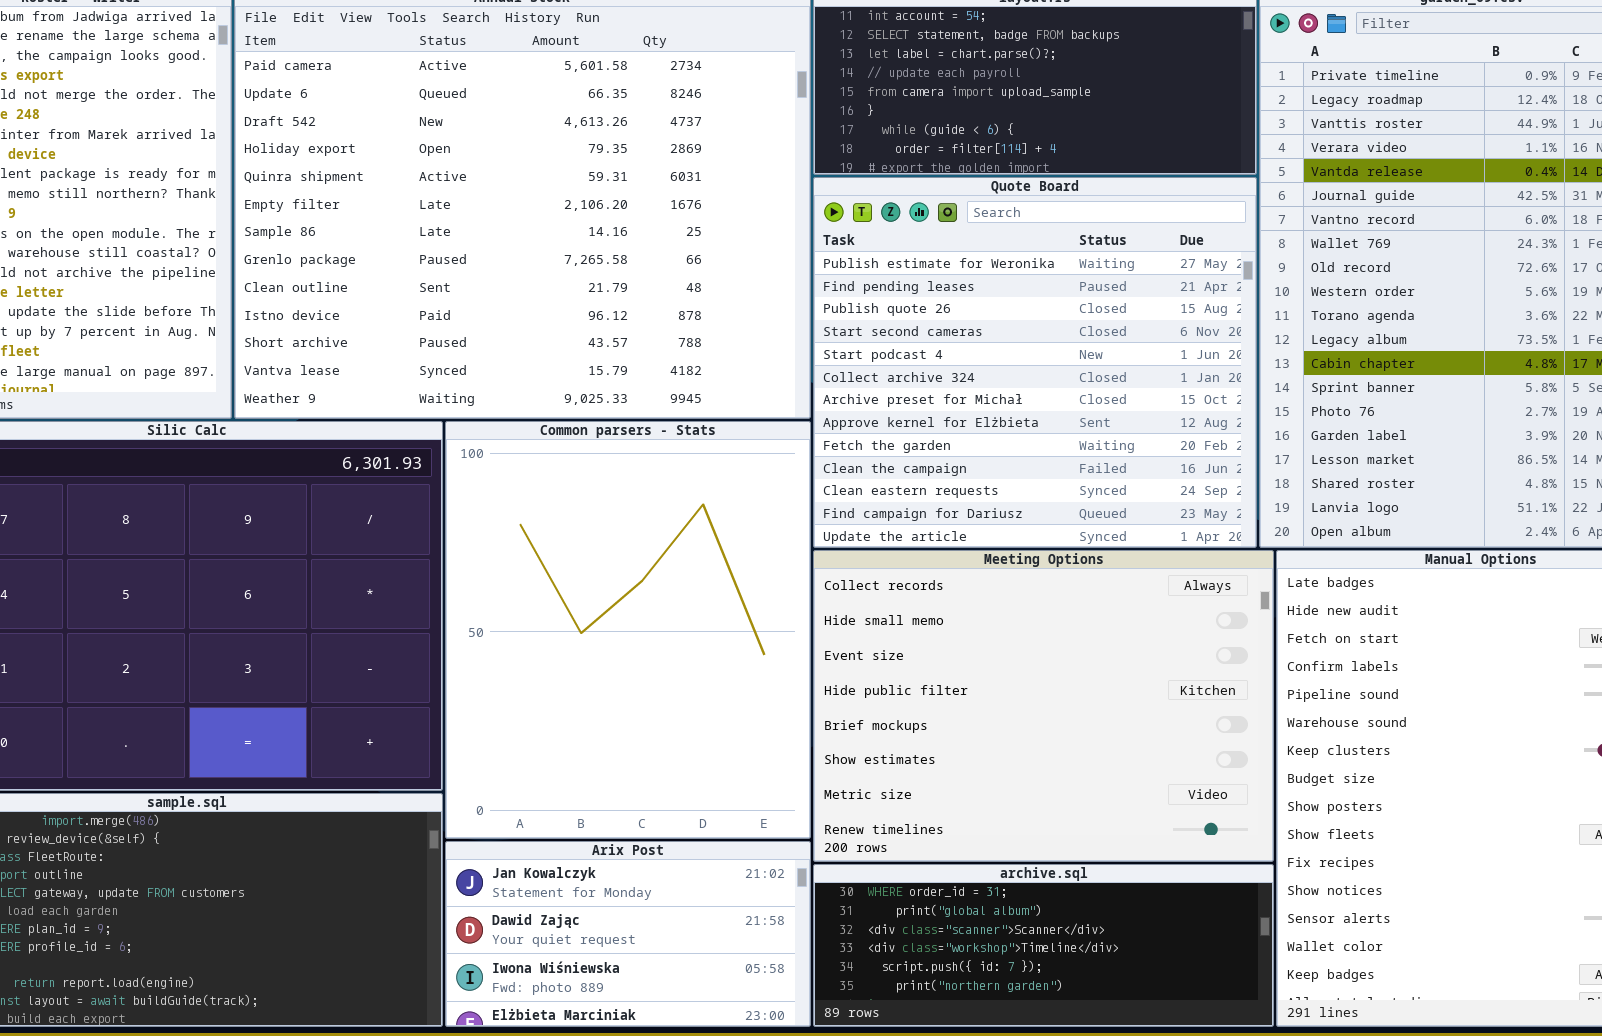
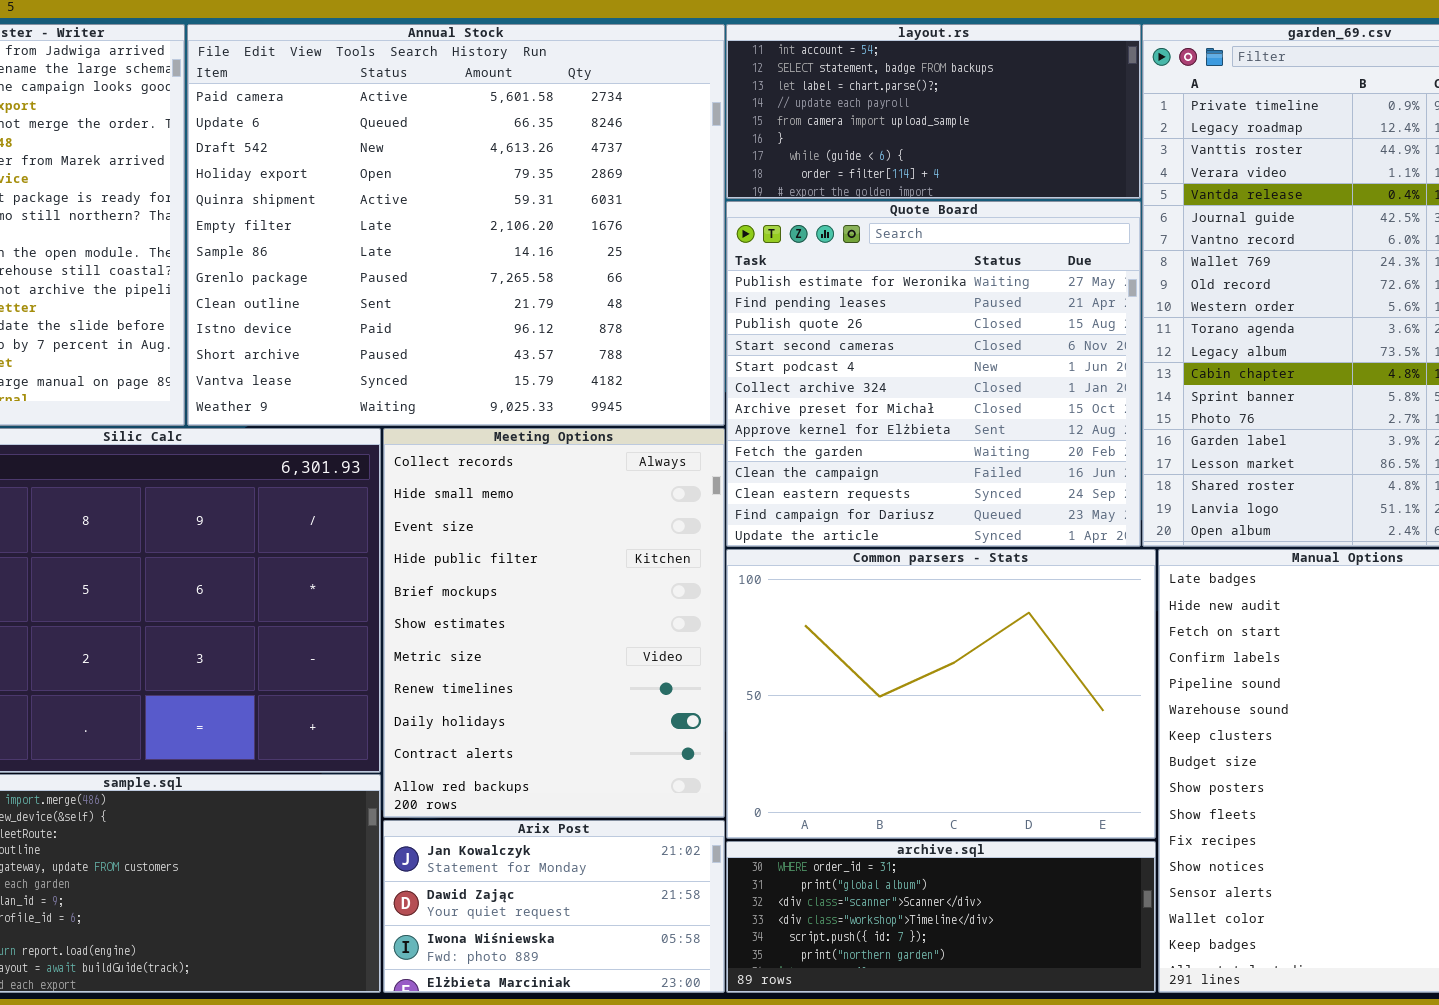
Common parsers - Stats: [445,421,811,839] -> [726,549,1156,839], moved, resized
Meeting Options: [813,550,1274,862] -> [383,428,725,818], moved, resized

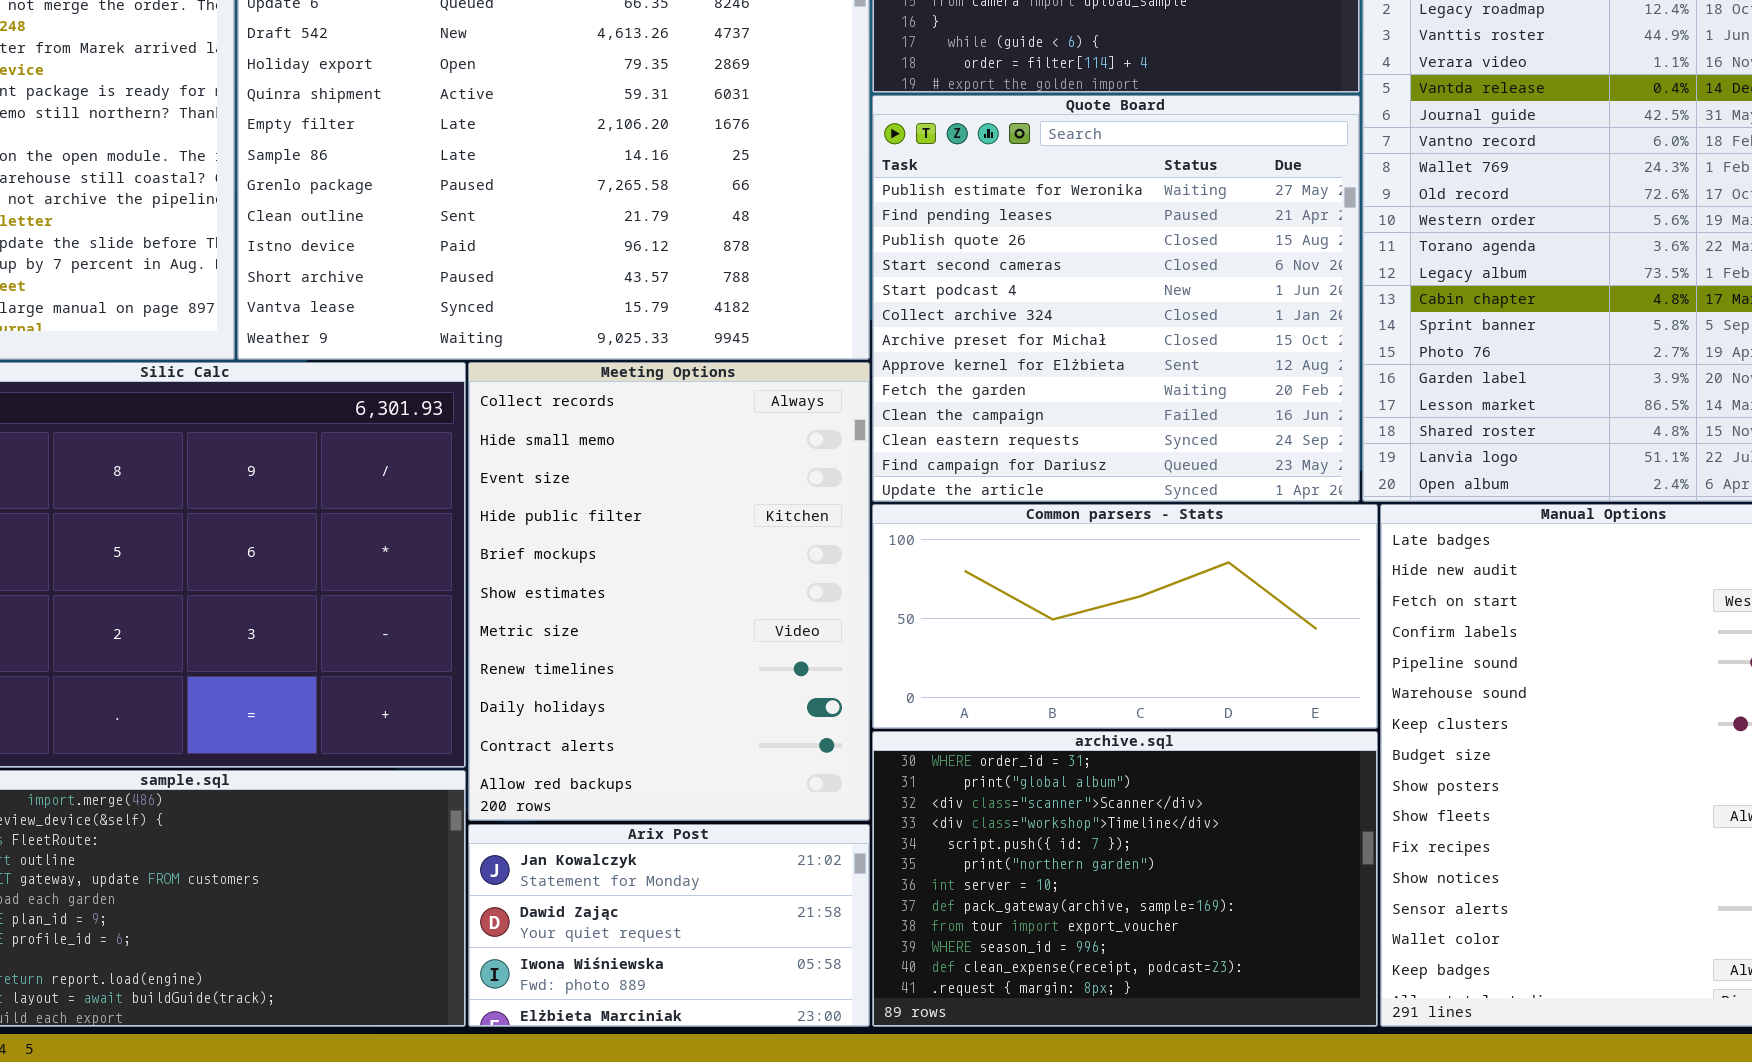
Common parsers - Stats: [726,549,1156,839] -> [872,504,1378,729], resized
archive.sql: [726,841,1156,993] -> [872,731,1378,1027], resized

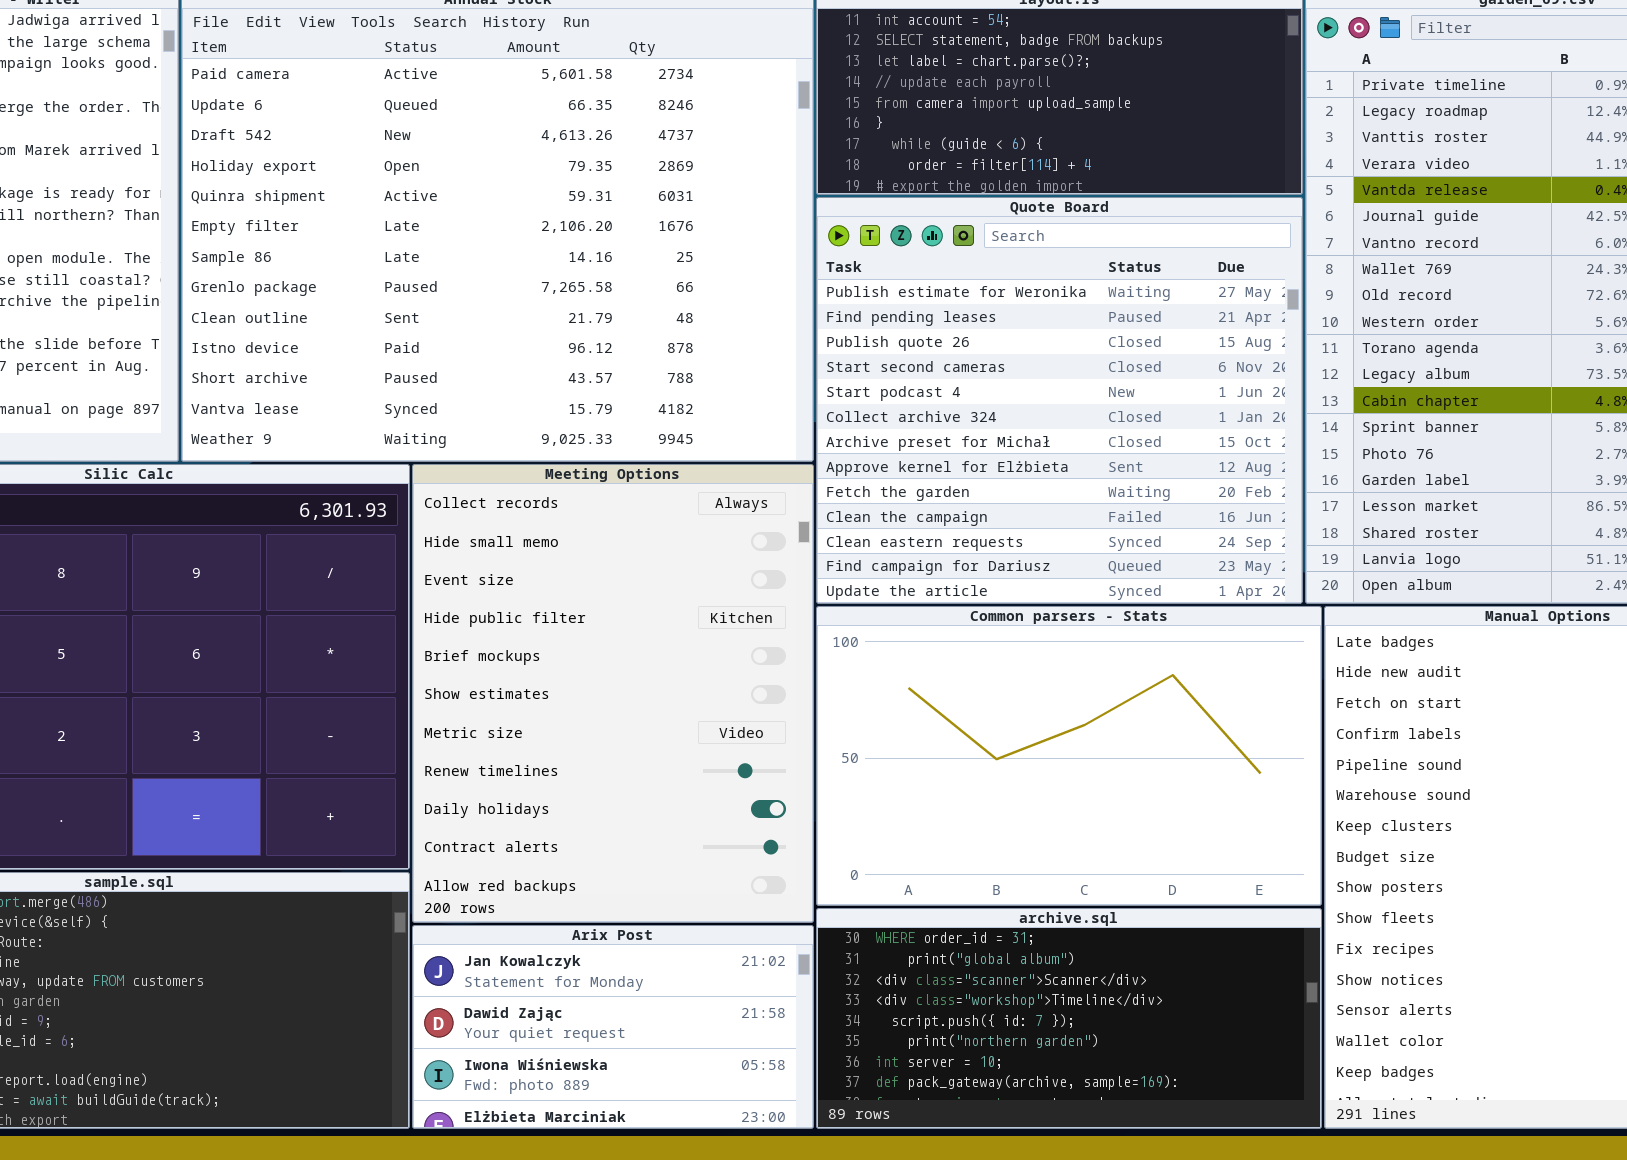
Common parsers - Stats: [872,504,1378,729] -> [816,606,1322,906], resized
archive.sql: [872,731,1378,1027] -> [816,908,1322,1129], resized

